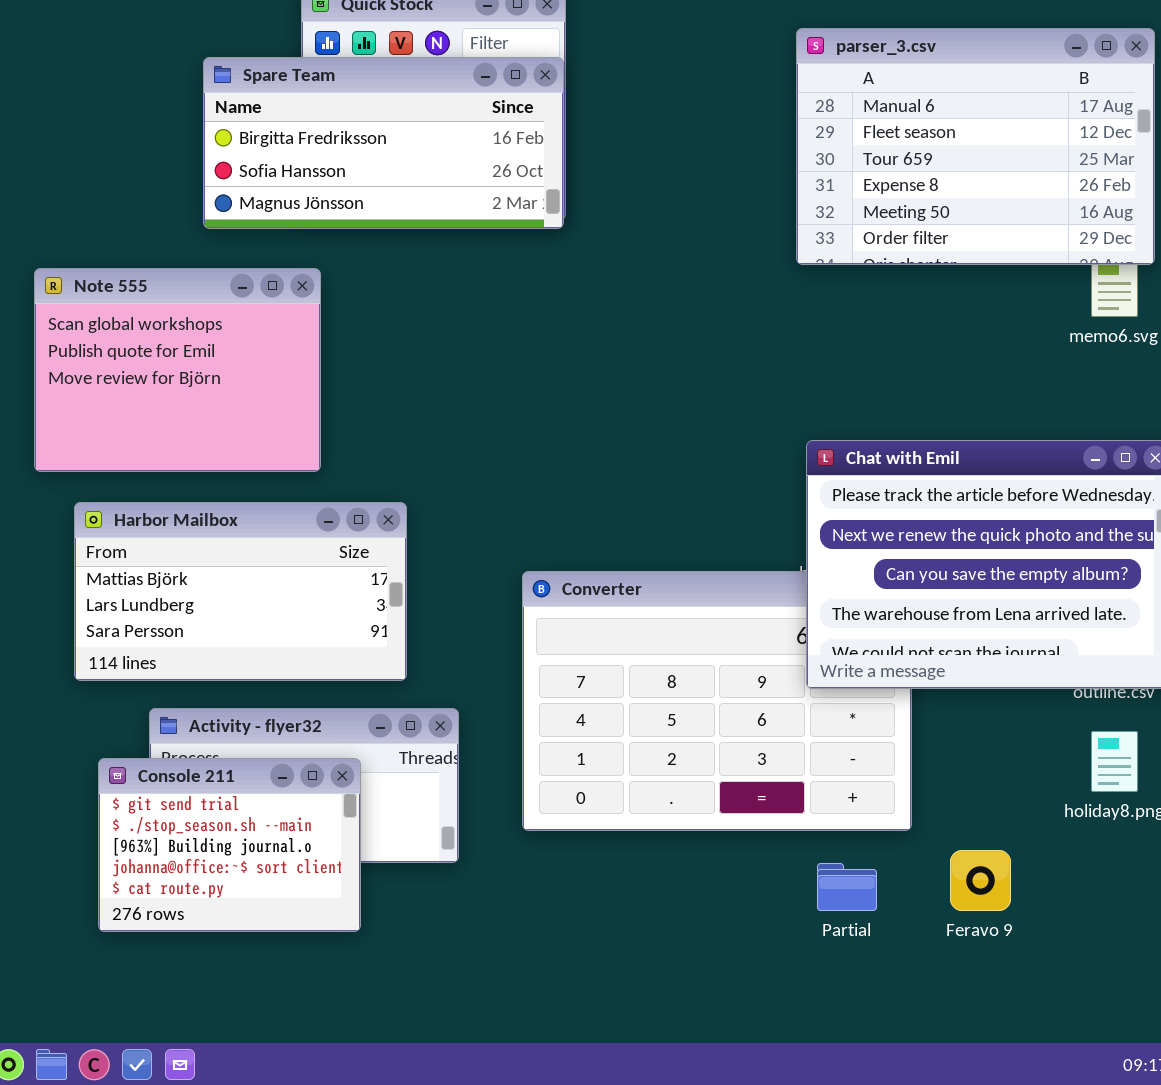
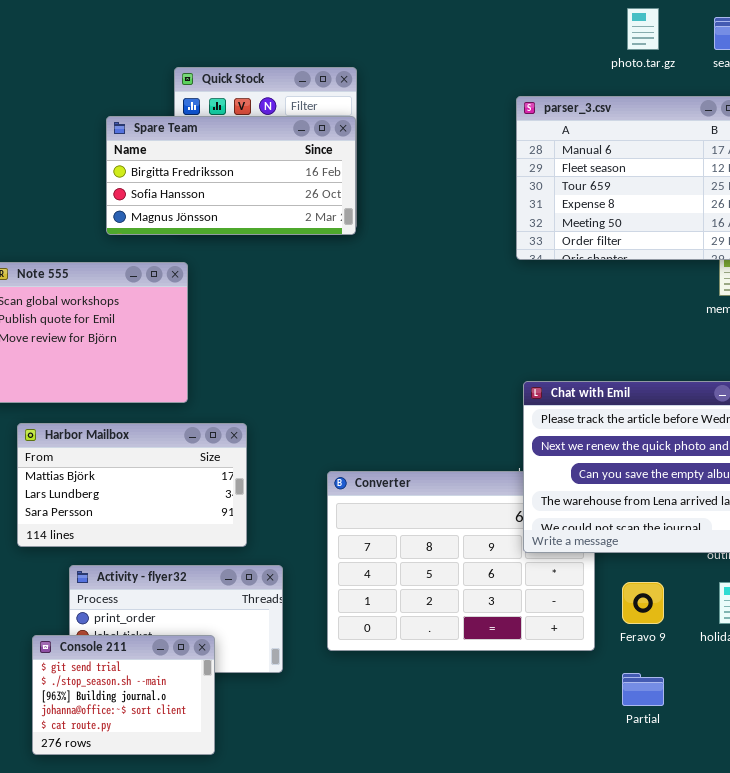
Console 211: [98,758,361,932] -> [32,635,215,755], moved
Feravo 9: [950,850,1011,911] -> [622,582,664,624], moved
Partial: [817,863,877,911] -> [622,673,664,706], moved

